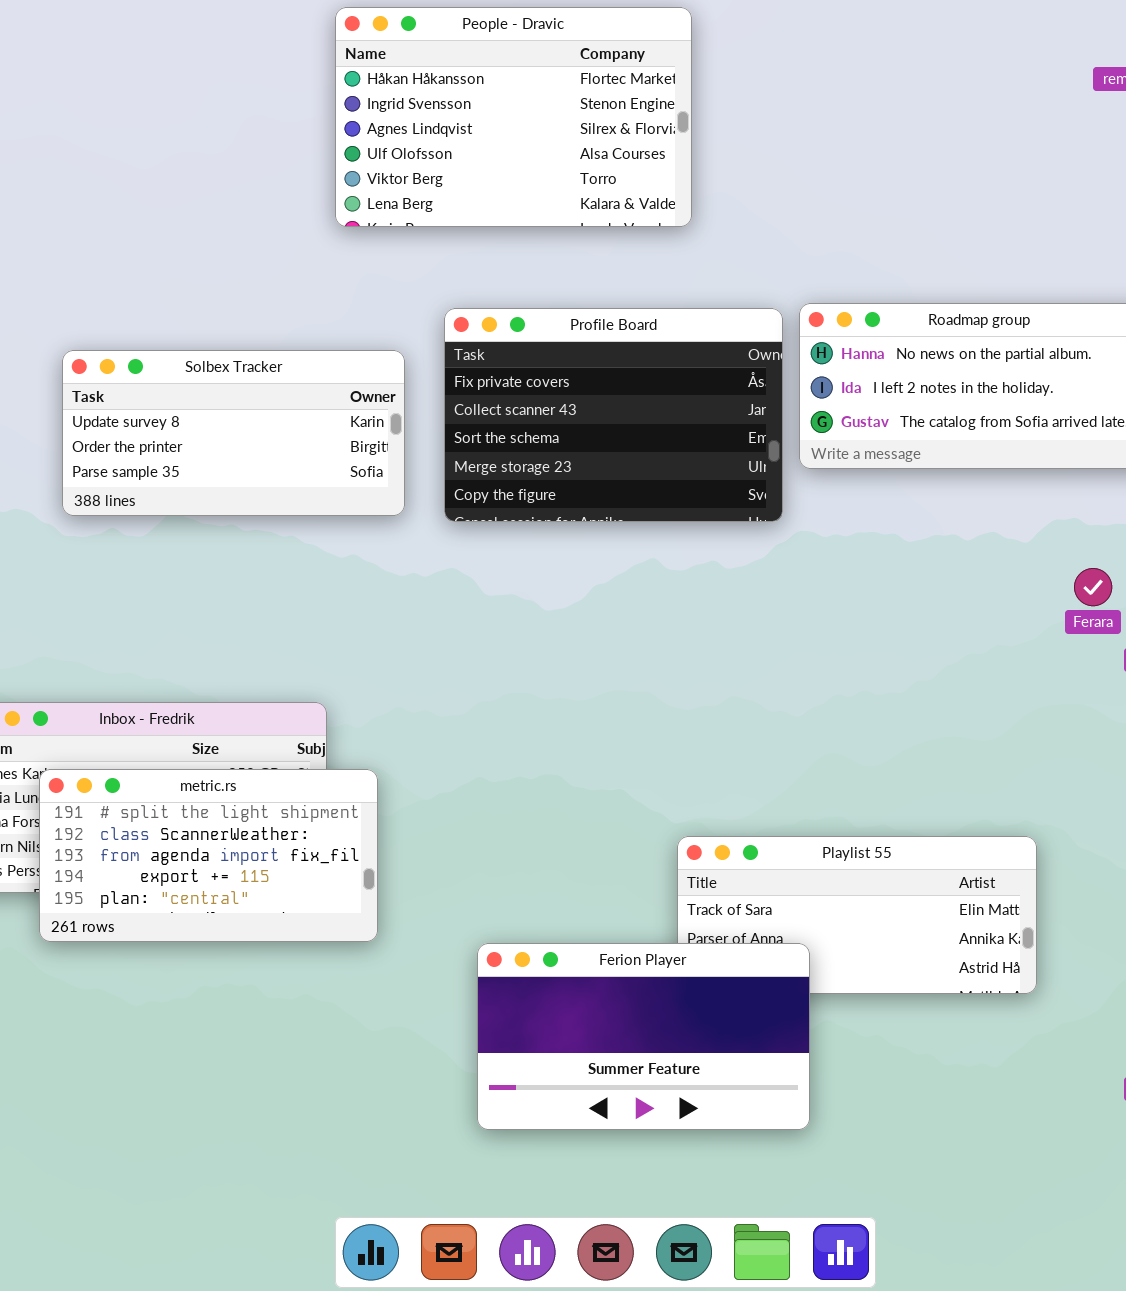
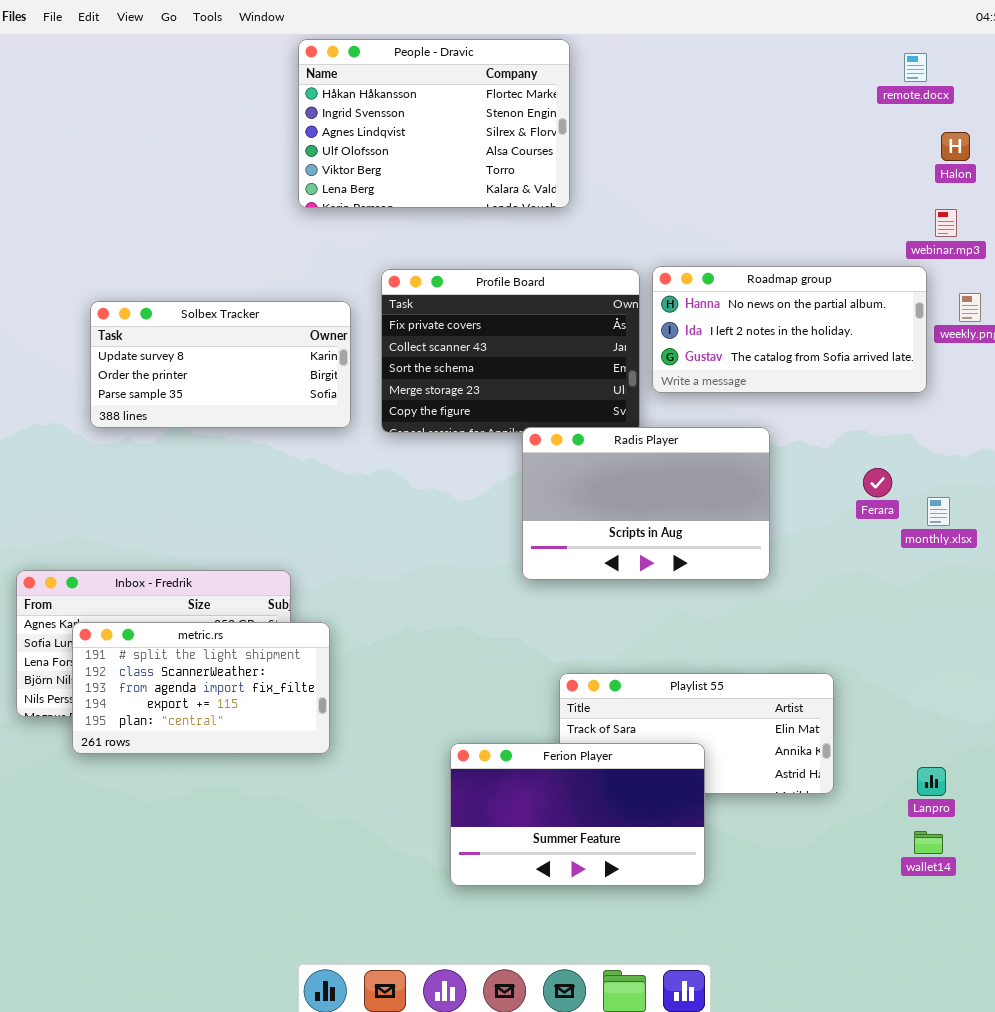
Radis Player: none -> [522,427,770,580], opened
Ferion Player: [477,943,810,1130] -> [450,743,705,886], moved

